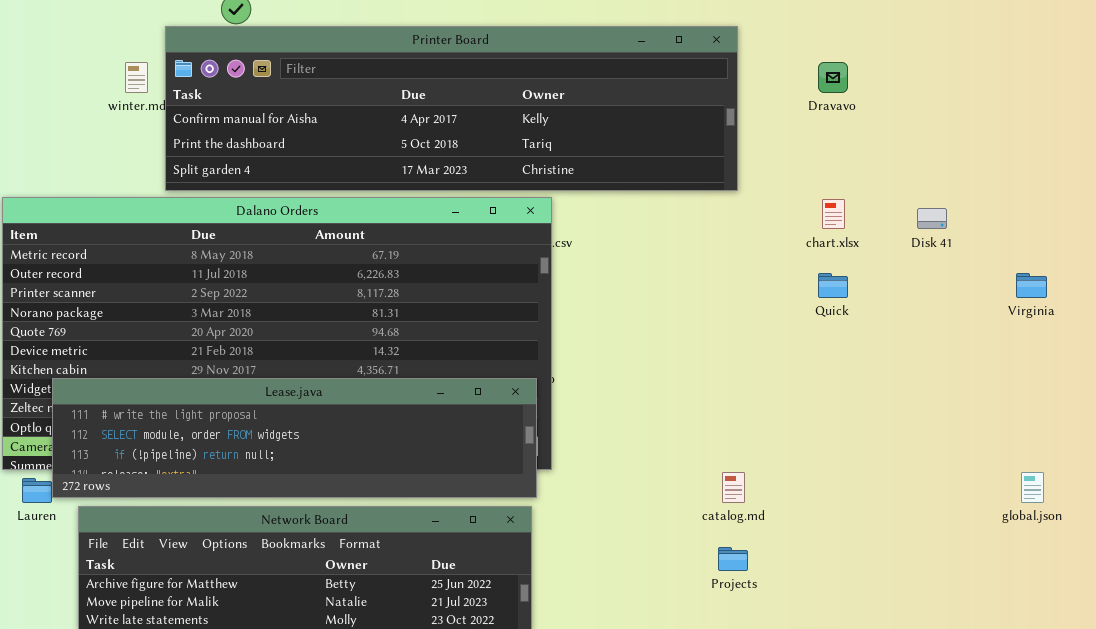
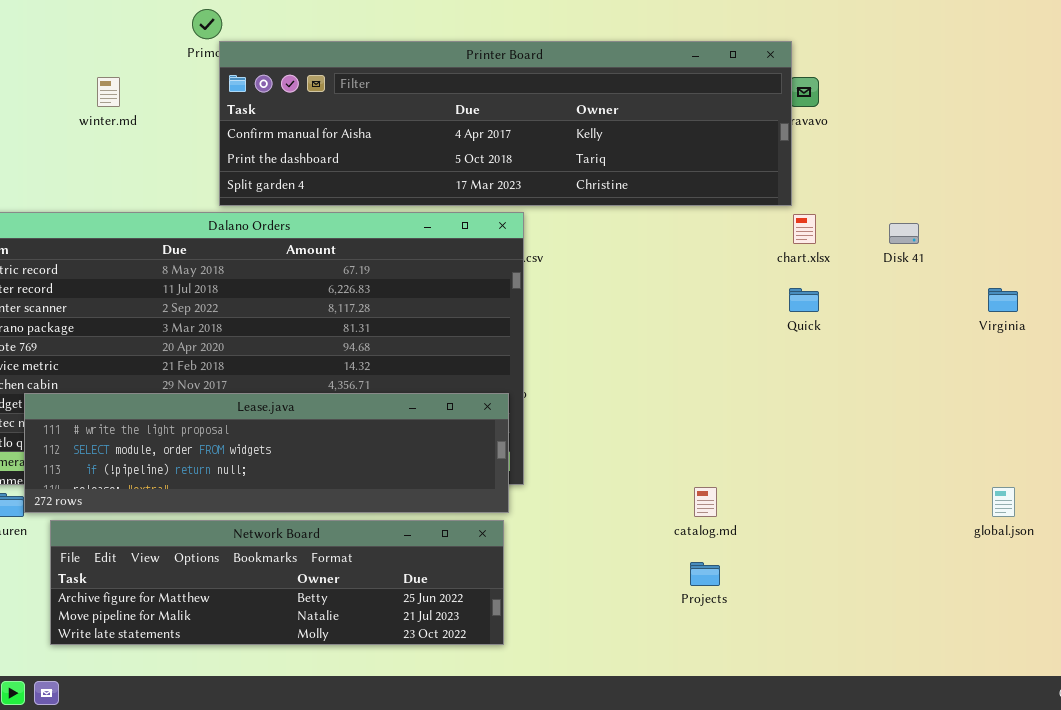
Printer Board: [165,26,738,191] -> [219,41,792,206], moved

